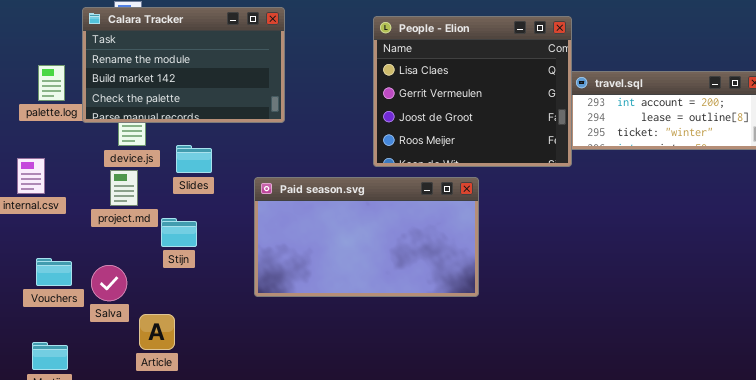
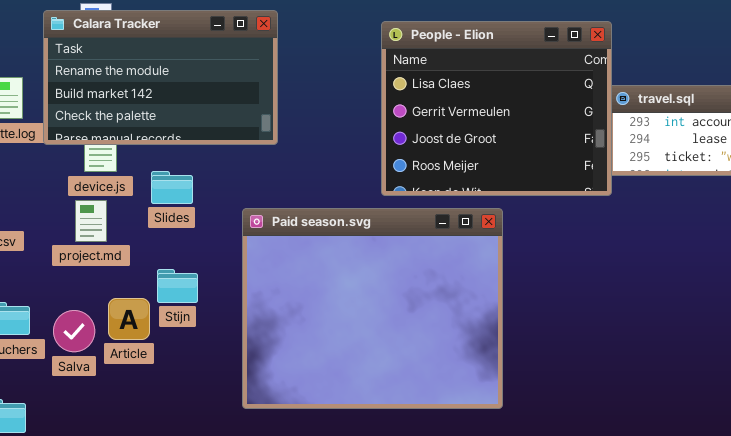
Paid season.svg: [254,177,479,297] -> [242,208,503,409], resized
Stijn: [161,218,197,247] -> [157,269,198,303], moved
Article: [139,314,175,350] -> [108,298,150,340], moved

